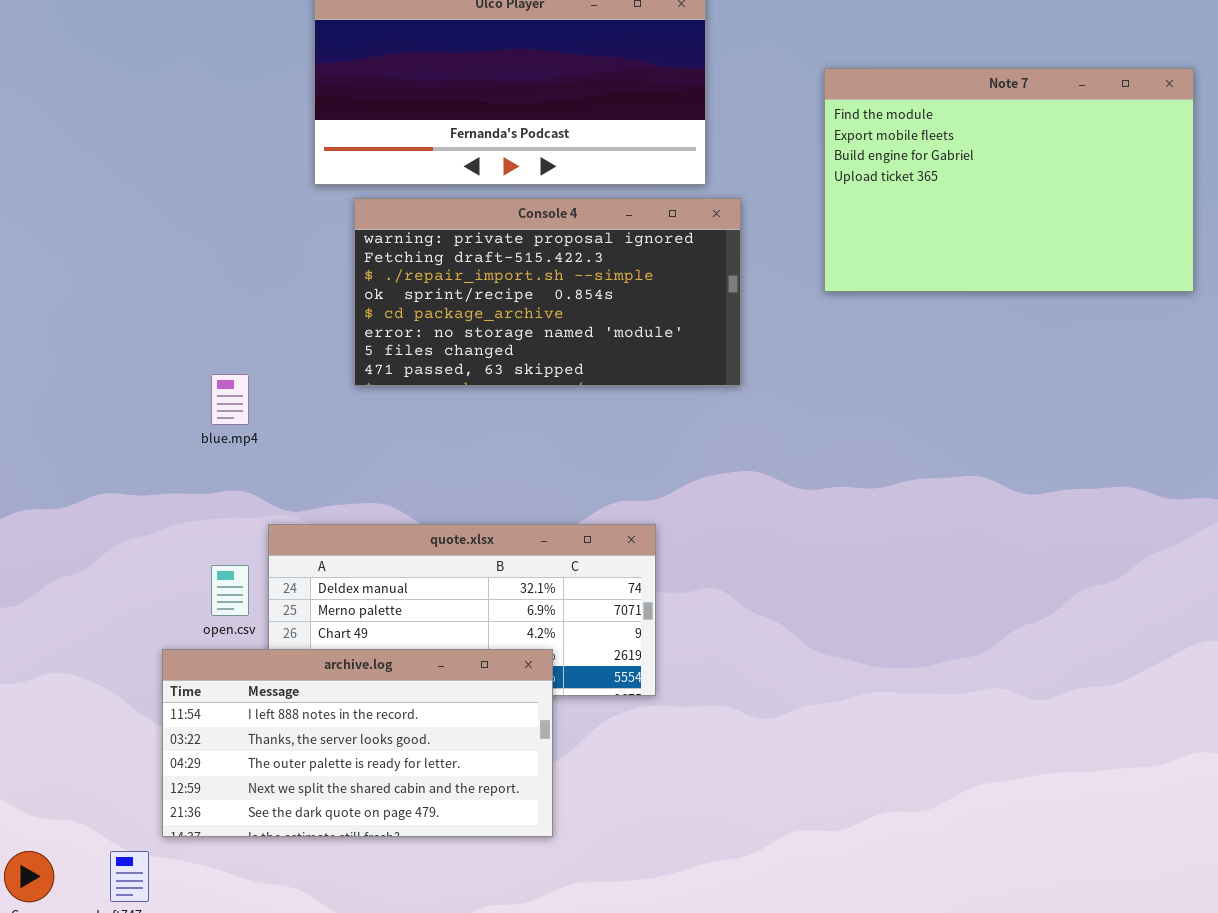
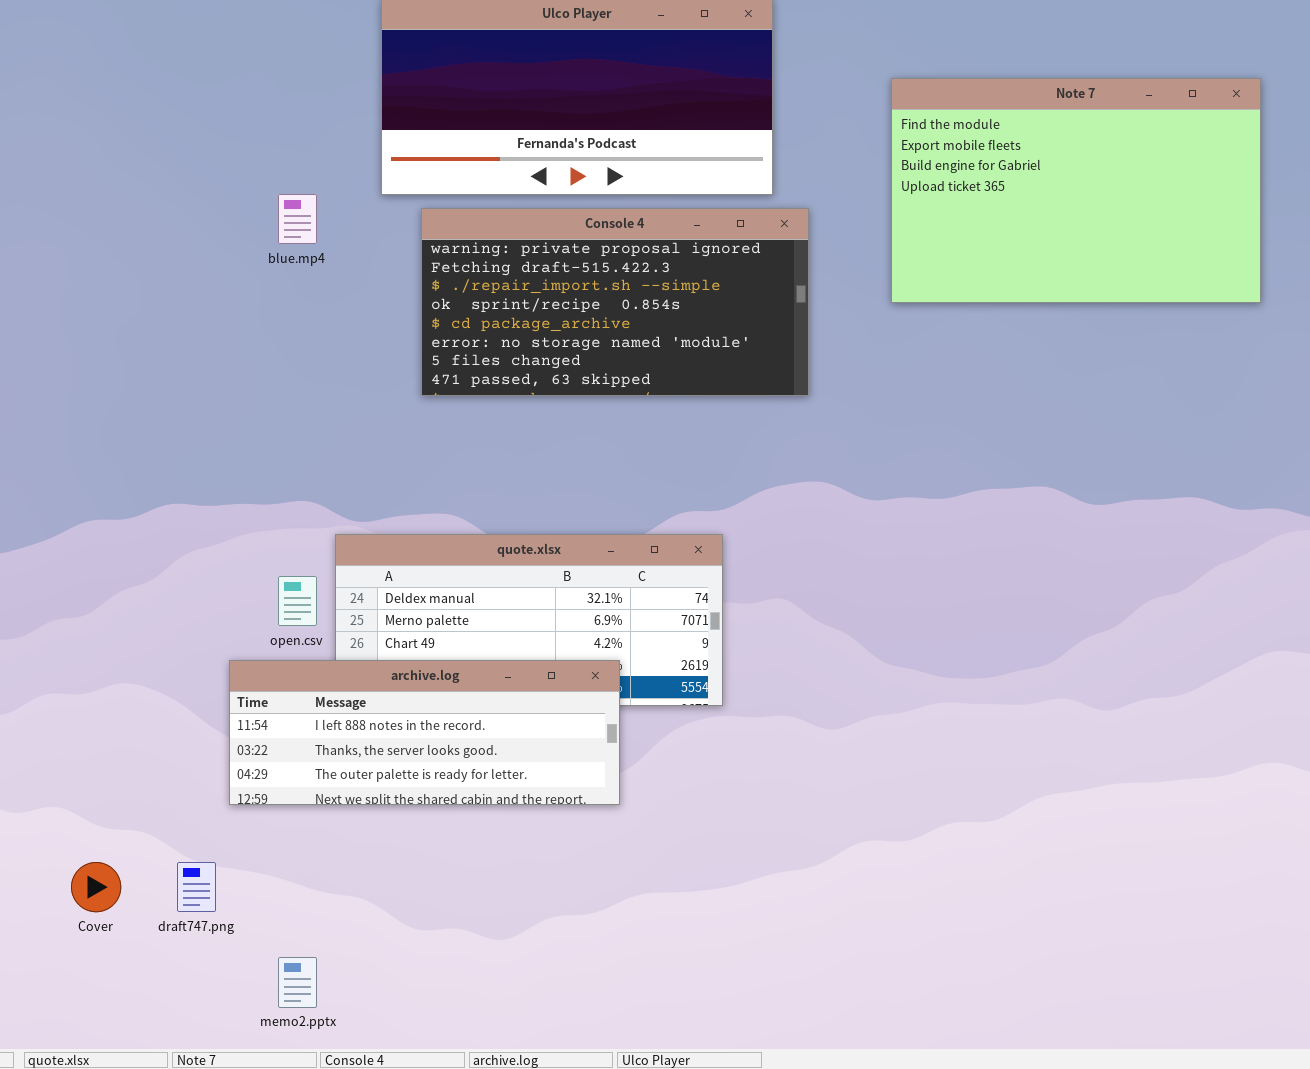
blue.mp4: [211,374,249,425] -> [278,194,317,244], moved
archive.log: [162,649,553,837] -> [229,660,620,805], resized

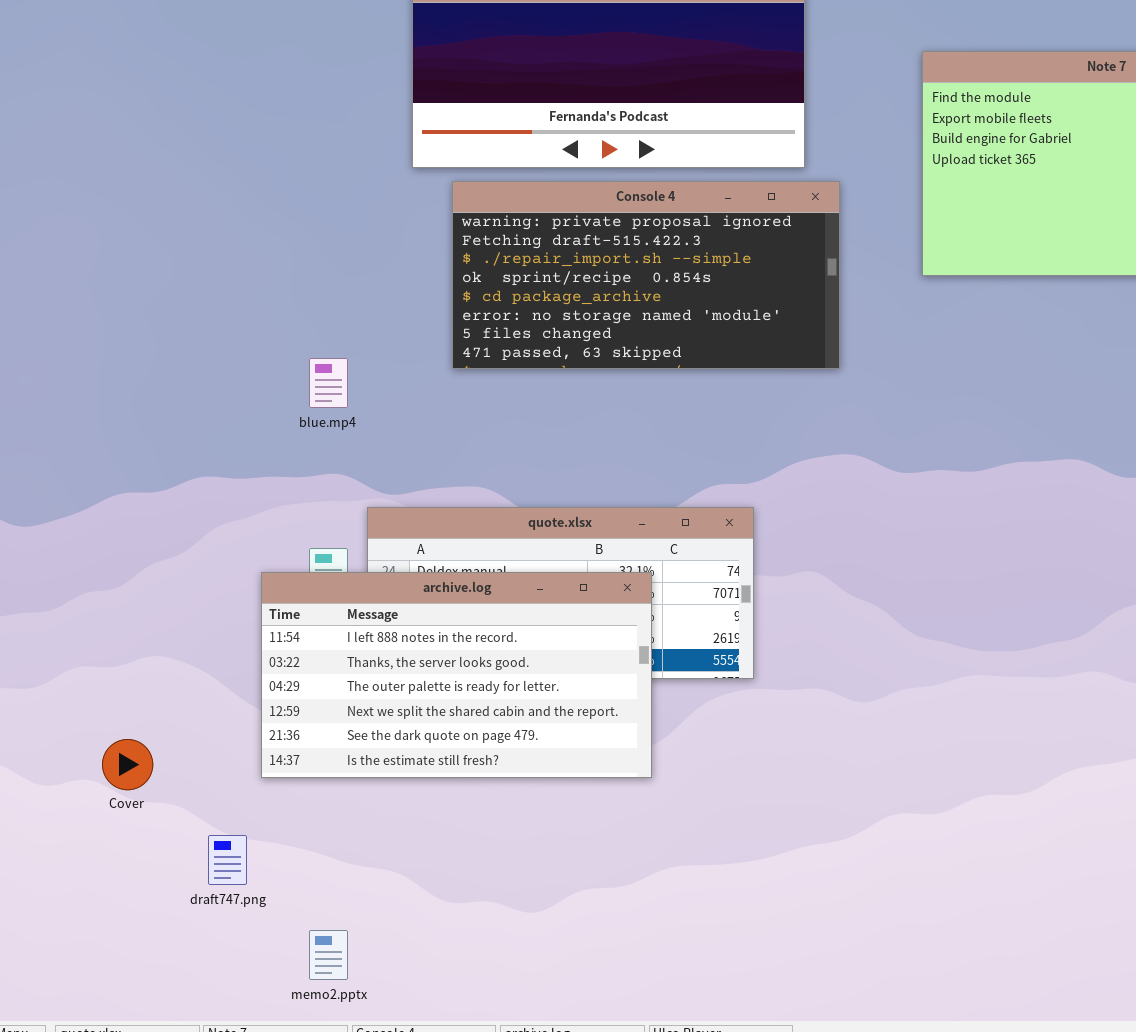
blue.mp4: [278,194,317,244] -> [309,358,348,408], moved
archive.log: [229,660,620,805] -> [261,572,652,778], resized
Cover: [71,862,121,912] -> [102,739,153,790], moved

